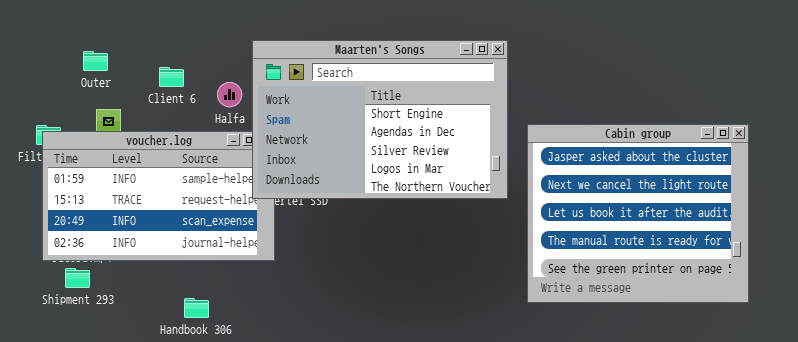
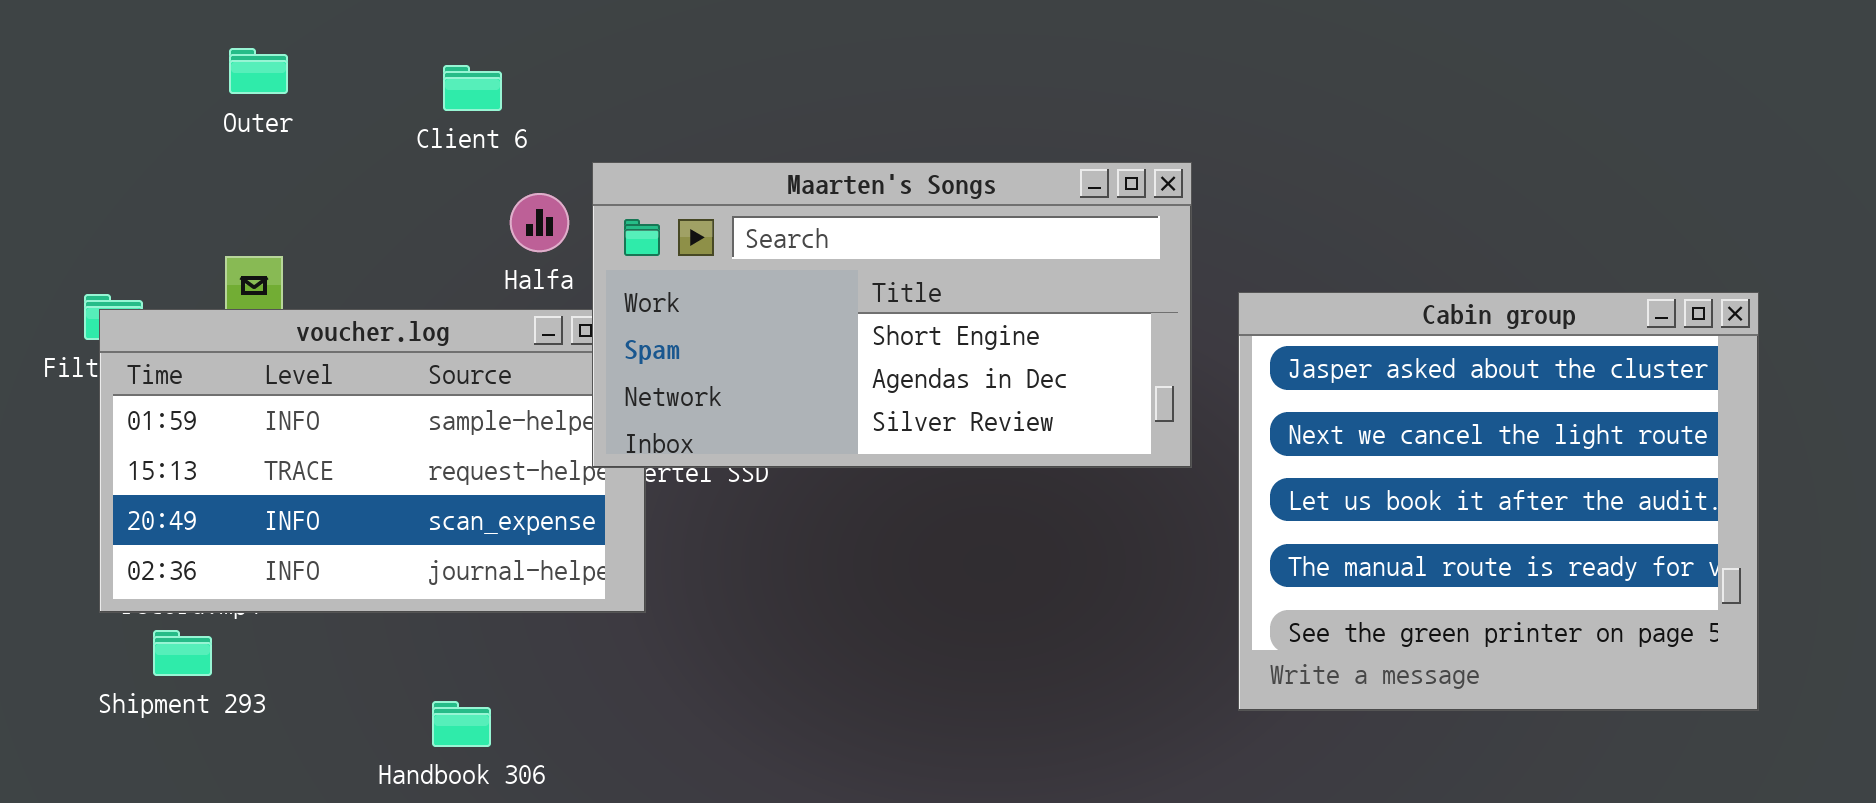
Maarten's Songs: [252,40,508,199] -> [592,162,1192,468], resized
Outer: [83,51,108,71] -> [229,48,288,94], moved
Client 6: [159,67,184,87] -> [443,65,502,111], moved

